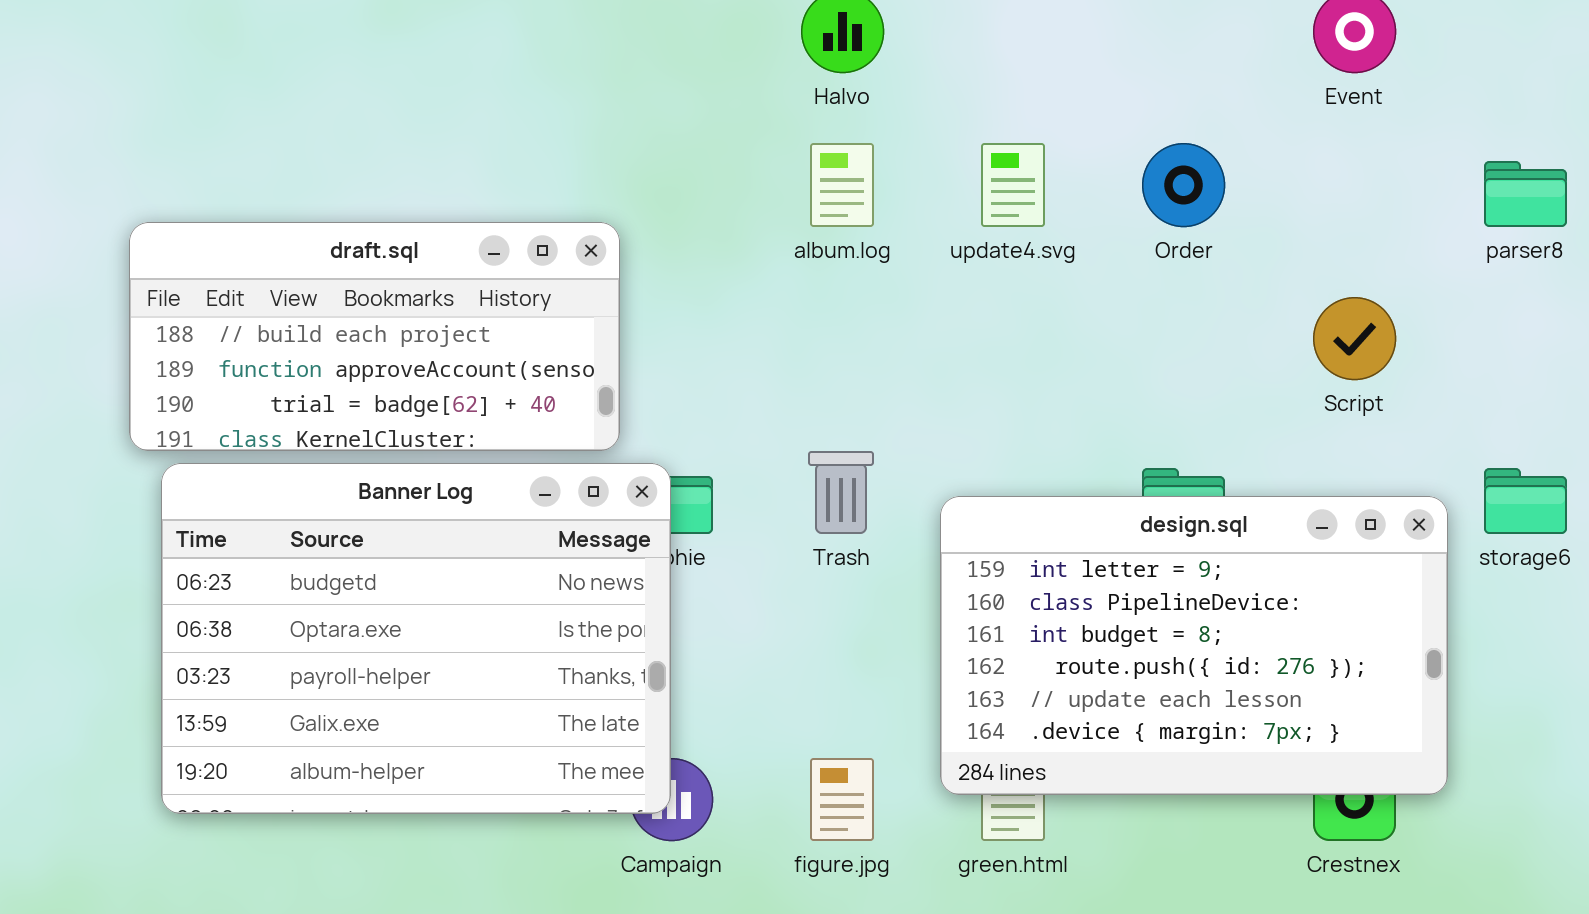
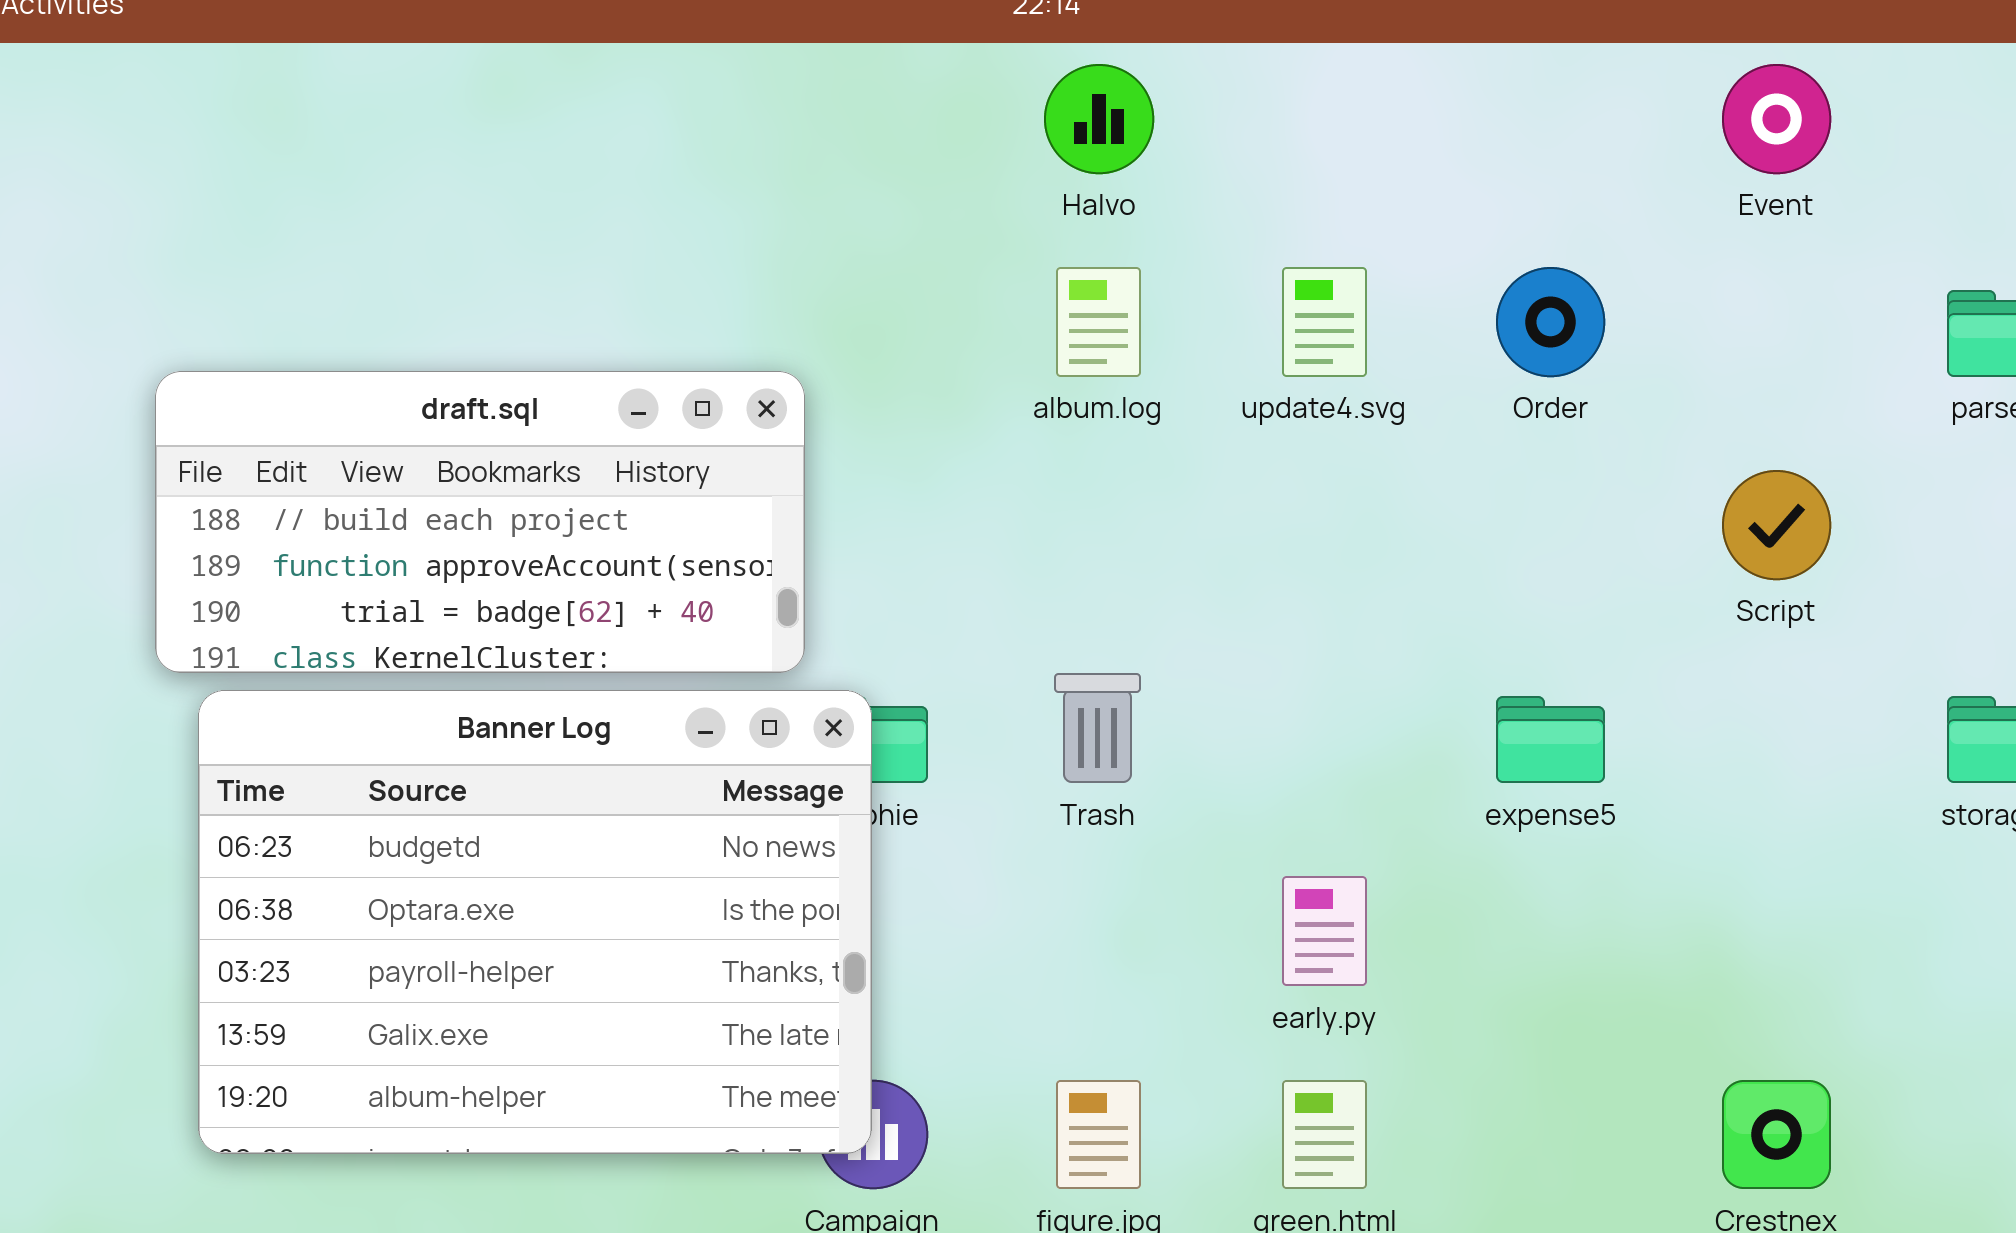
design.sql: [940,496,1448,795] -> none, closed

